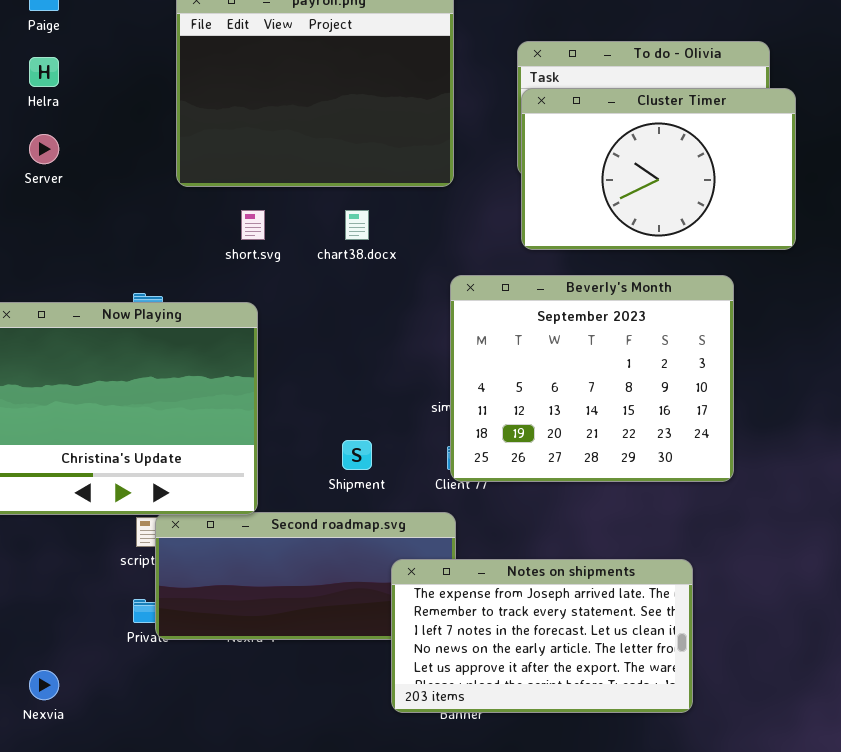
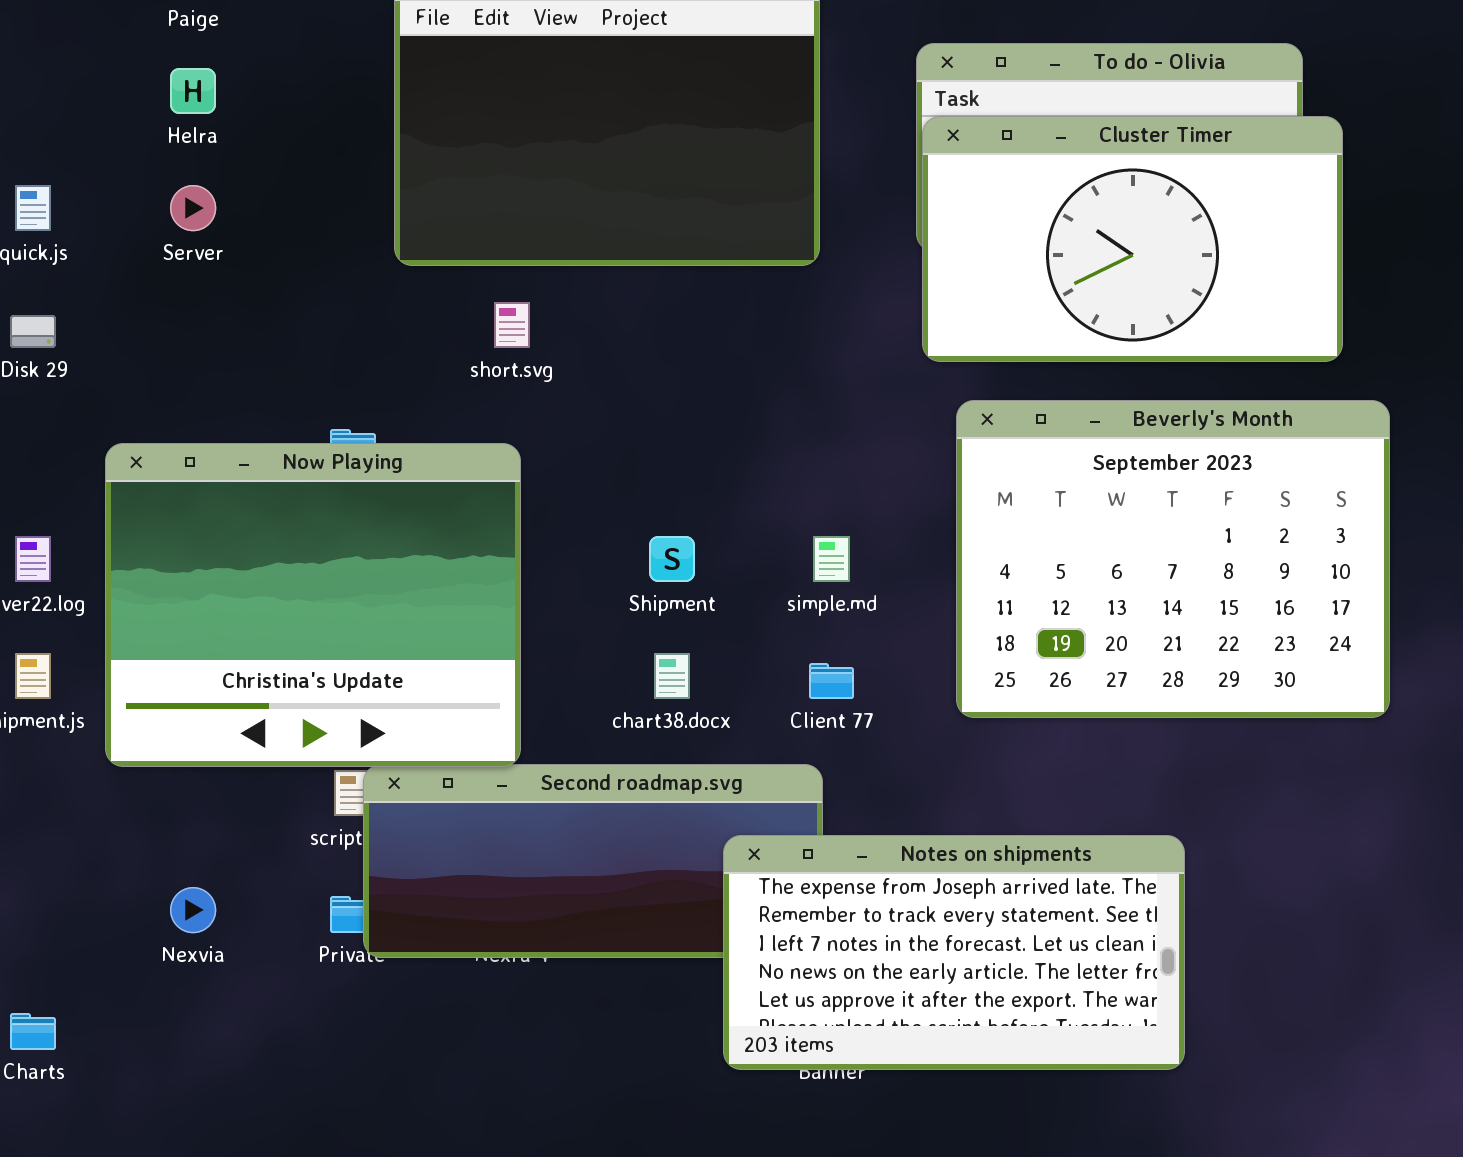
chart38.docx: [345,210,369,240] -> [654,653,690,699], moved
Beverly's Month: [450,275,734,482] -> [956,400,1390,718], moved
Shipment: [342,440,372,470] -> [649,536,695,582], moved
Nexvia: [29,670,59,700] -> [170,887,216,933], moved

